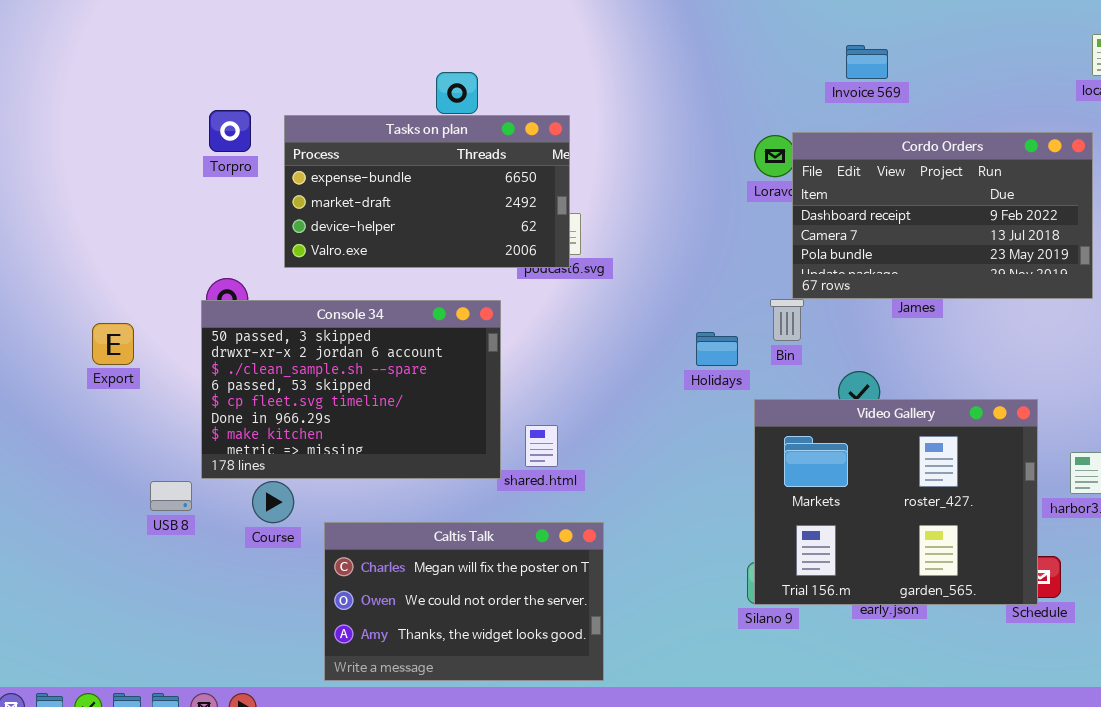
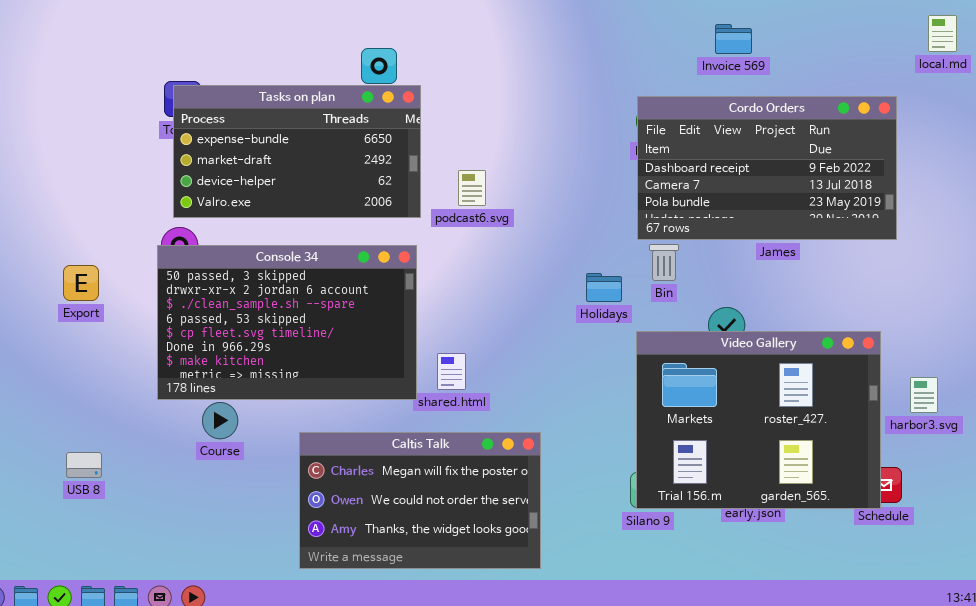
Tasks on plan: [284,115,570,268] -> [173,85,421,218], moved
Cordo Orders: [792,132,1093,299] -> [637,96,897,240], moved
USB 8: [150,481,192,511] -> [66,452,102,478], moved
Caltis Talk: [324,522,604,681] -> [299,432,541,569], moved

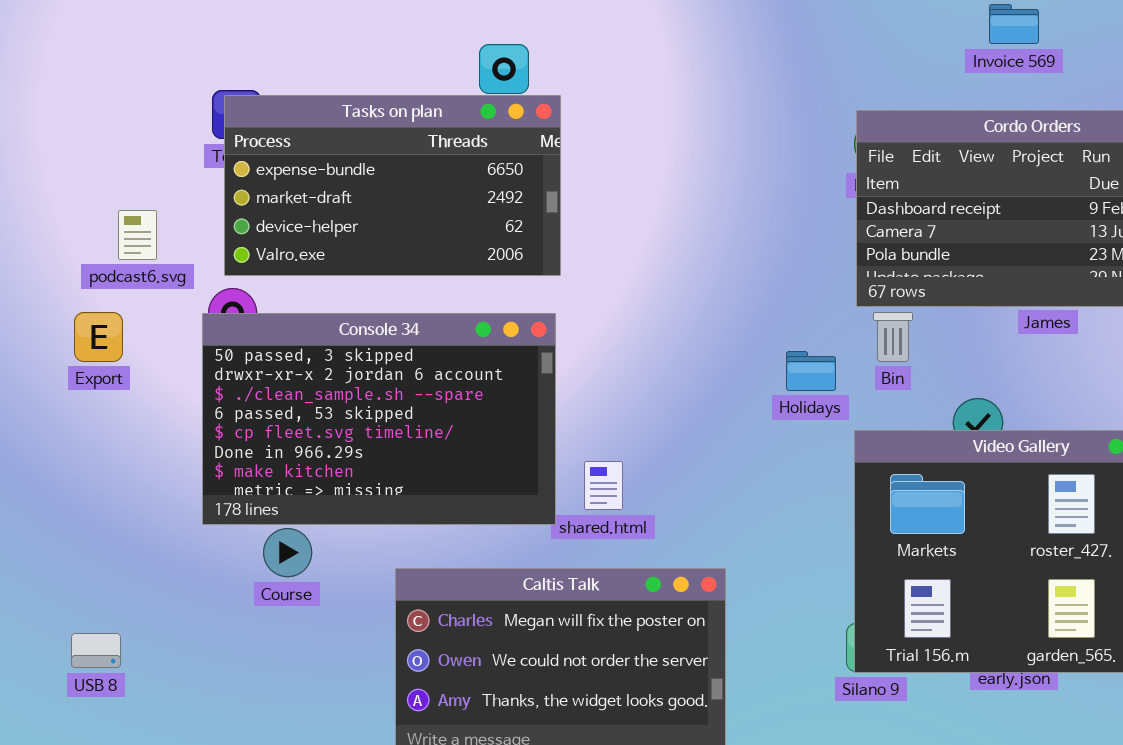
Invoice 569: [715,24,752,54] -> [989,4,1039,44], moved
podcast6.svg: [458,170,486,206] -> [118,210,157,260], moved
Export: [63,265,99,301] -> [74,312,123,362], moved
USB 8: [66,452,102,478] -> [71,633,121,668], moved

